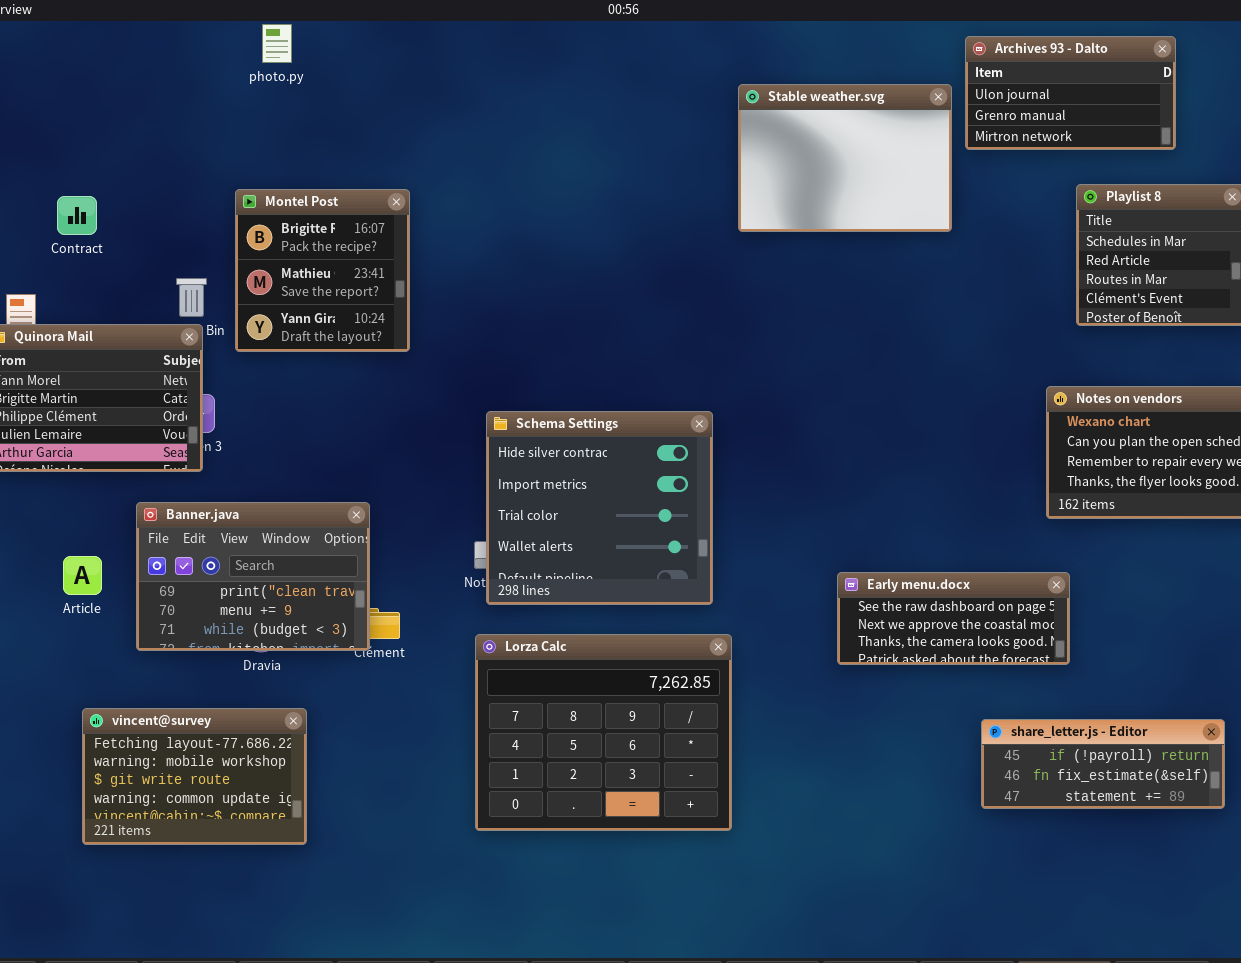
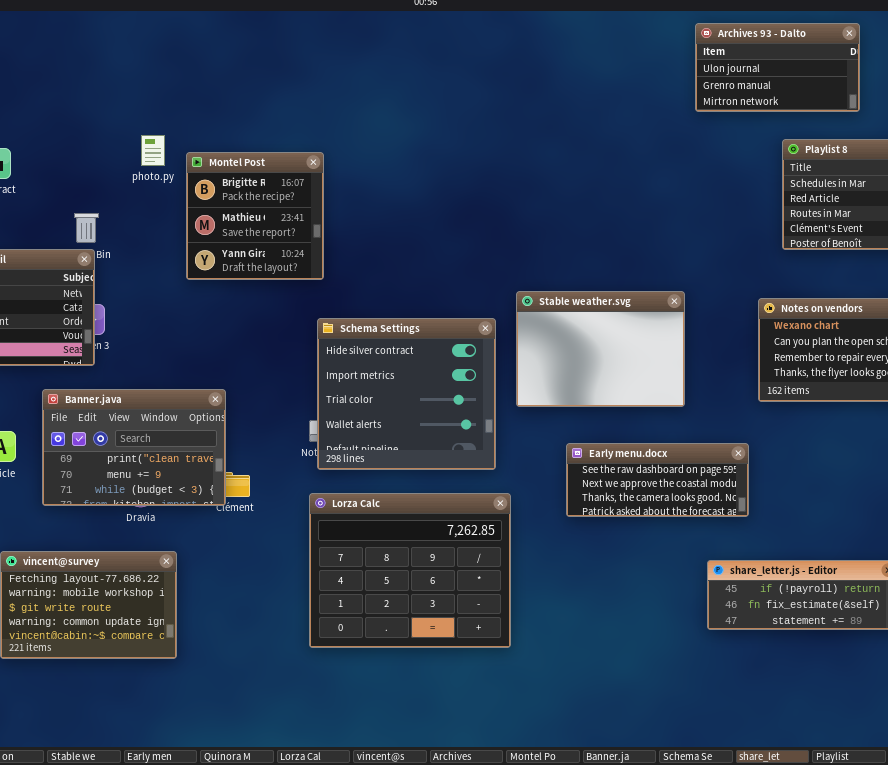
photo.py: [262,24,292,63] -> [141,135,165,166], moved
Stable weather.svg: [738,84,952,232] -> [516,291,685,407], moved
Montel Post: [235,189,410,352] -> [186,152,324,280], moved
Early menu.docx: [837,572,1070,665] -> [566,443,749,517], moved

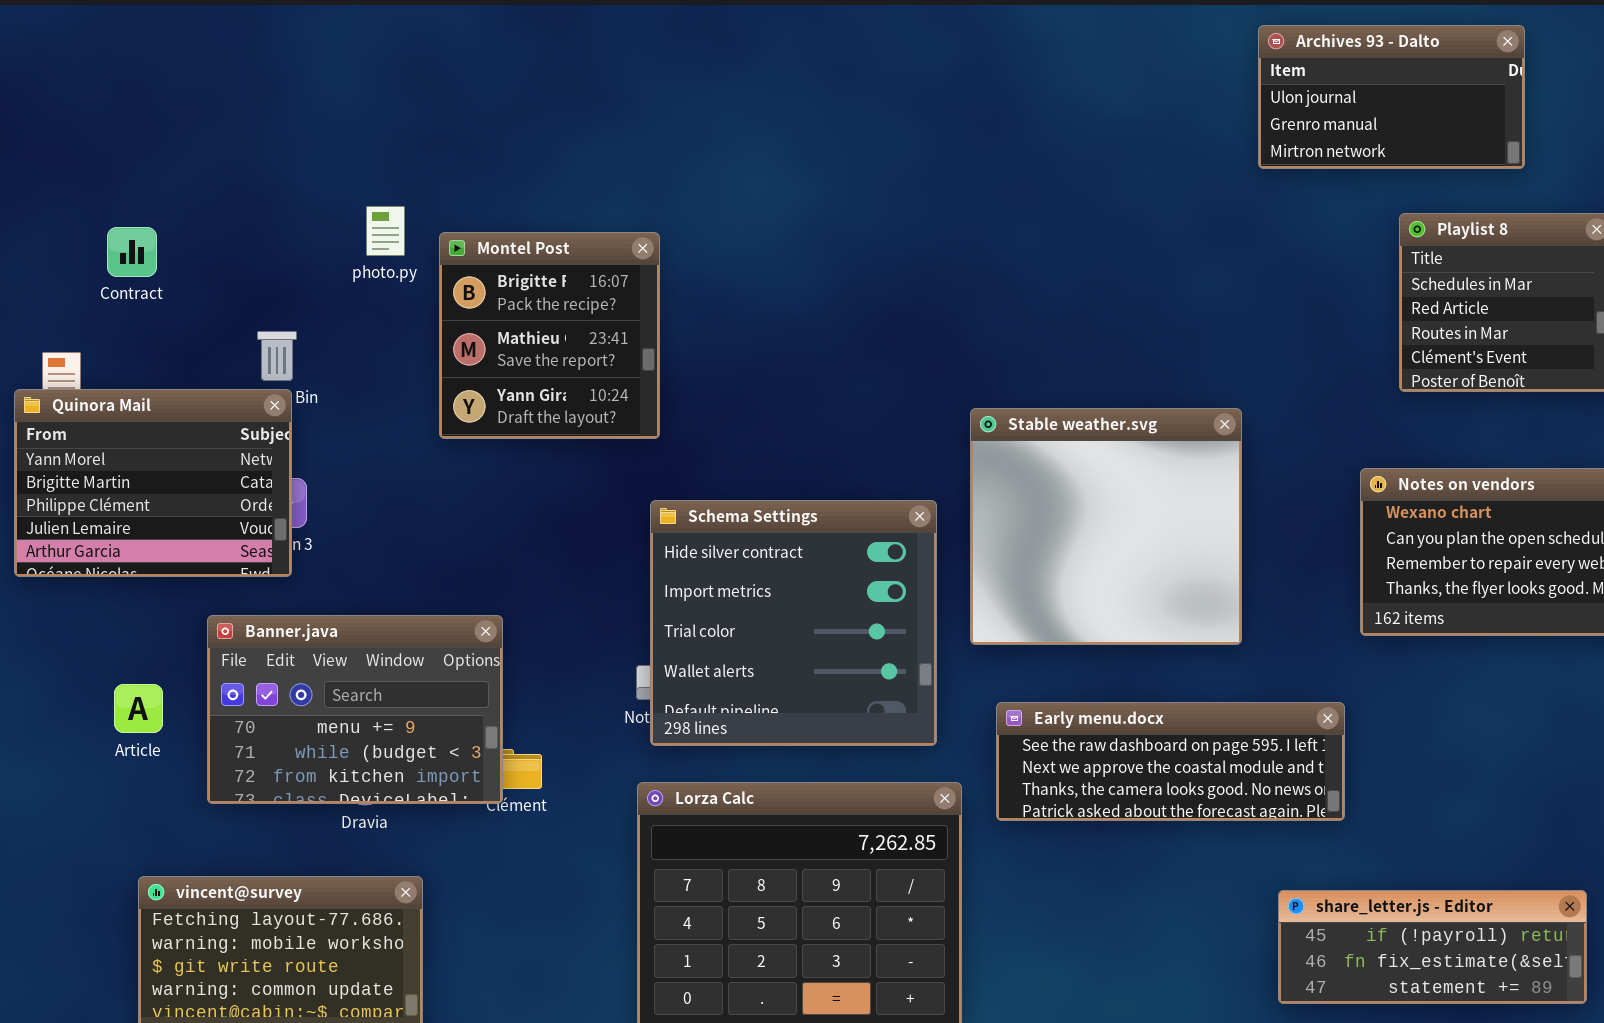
Stable weather.svg: [516,291,685,407] -> [970,408,1242,645], resized
Banner.java: [42,389,226,506] -> [207,615,503,804], scrolled down 1 row
Early menu.docx: [566,443,749,517] -> [996,702,1345,821], resized

